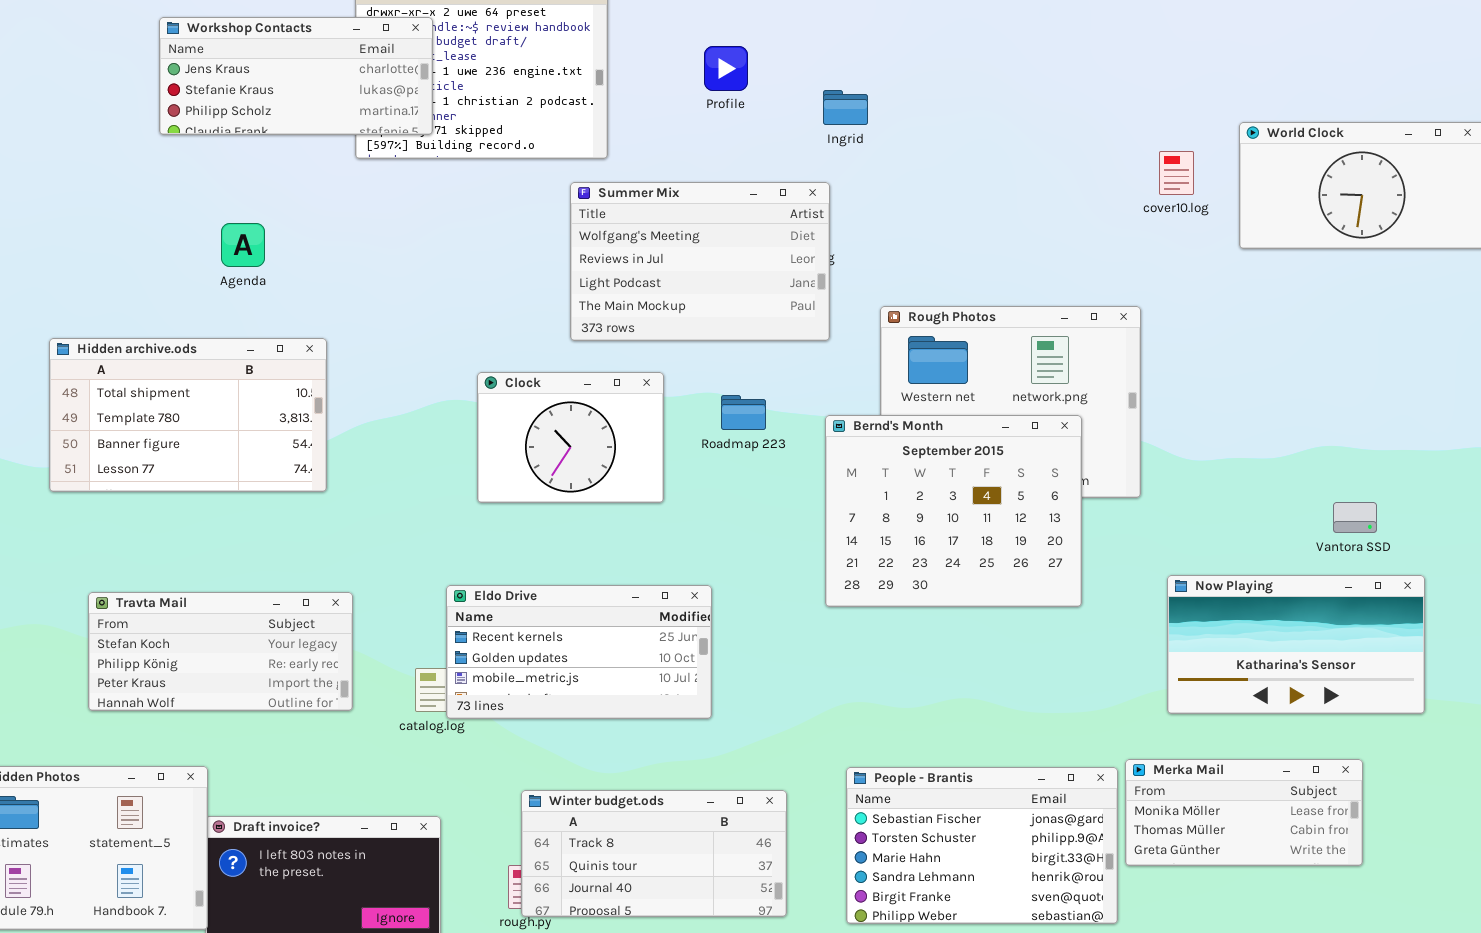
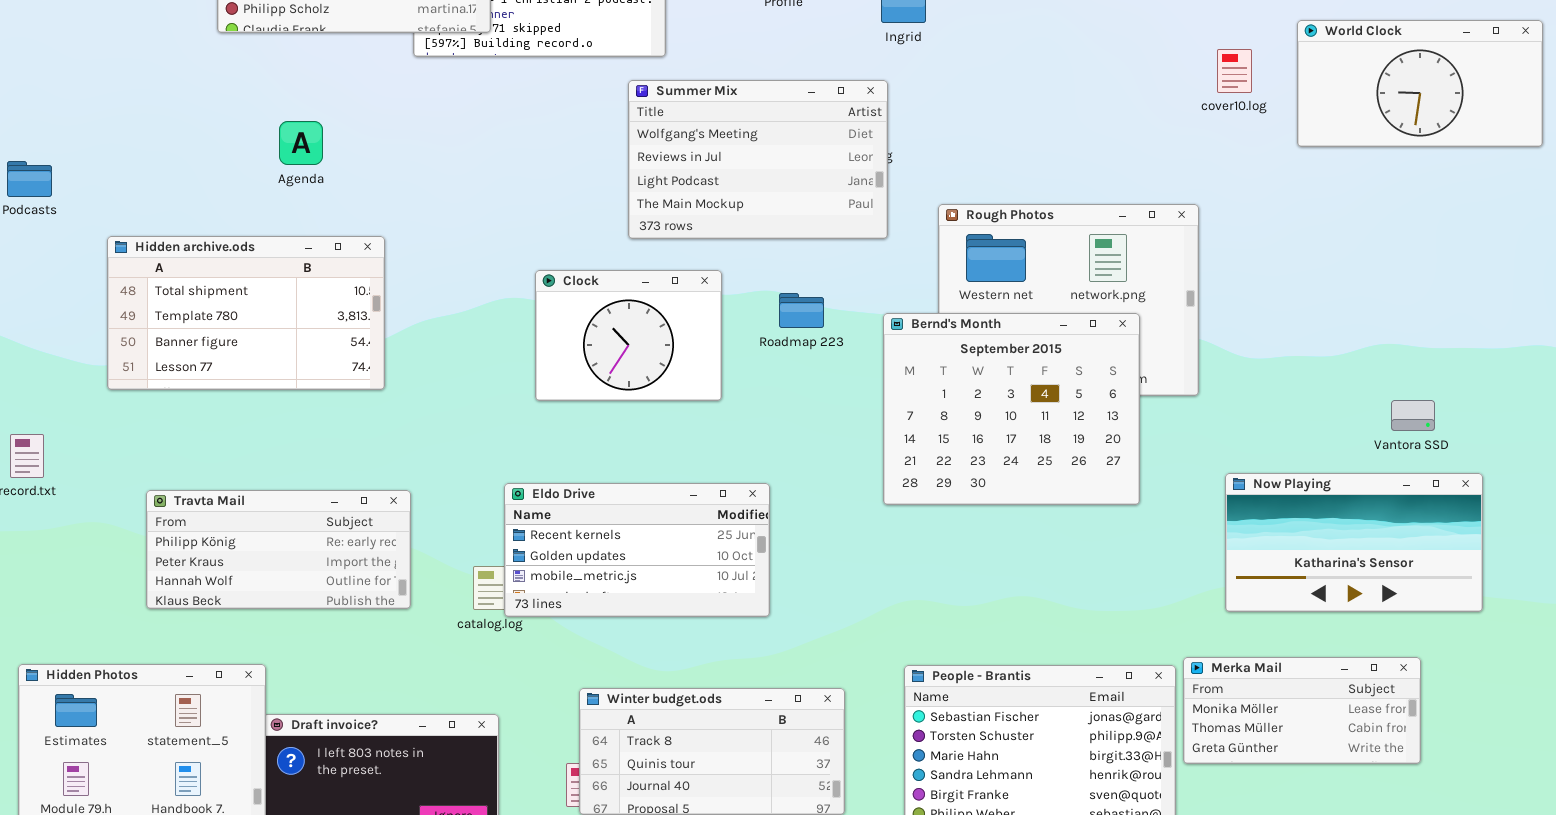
Travta Mail: [88,592,353,711] -> [146,490,411,609], scrolled down 1 row

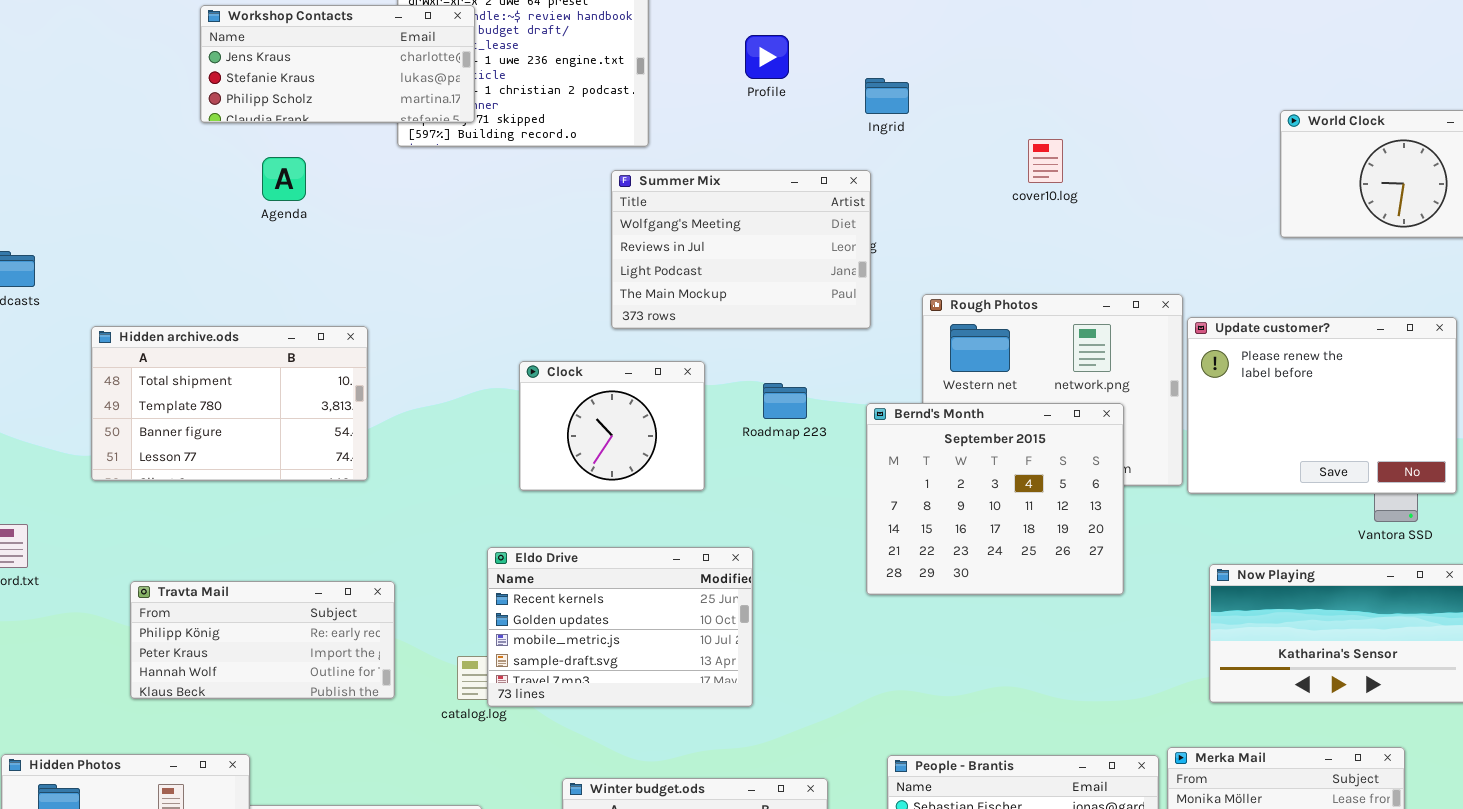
cover10.log: [1217,49,1252,93] -> [1028,139,1063,183], moved
Agenda: [279,121,323,165] -> [262,157,306,201], moved
Update customer?: none -> [1187,317,1457,494], opened
Eldo Drive: [504,483,770,617] -> [487,547,753,707], resized

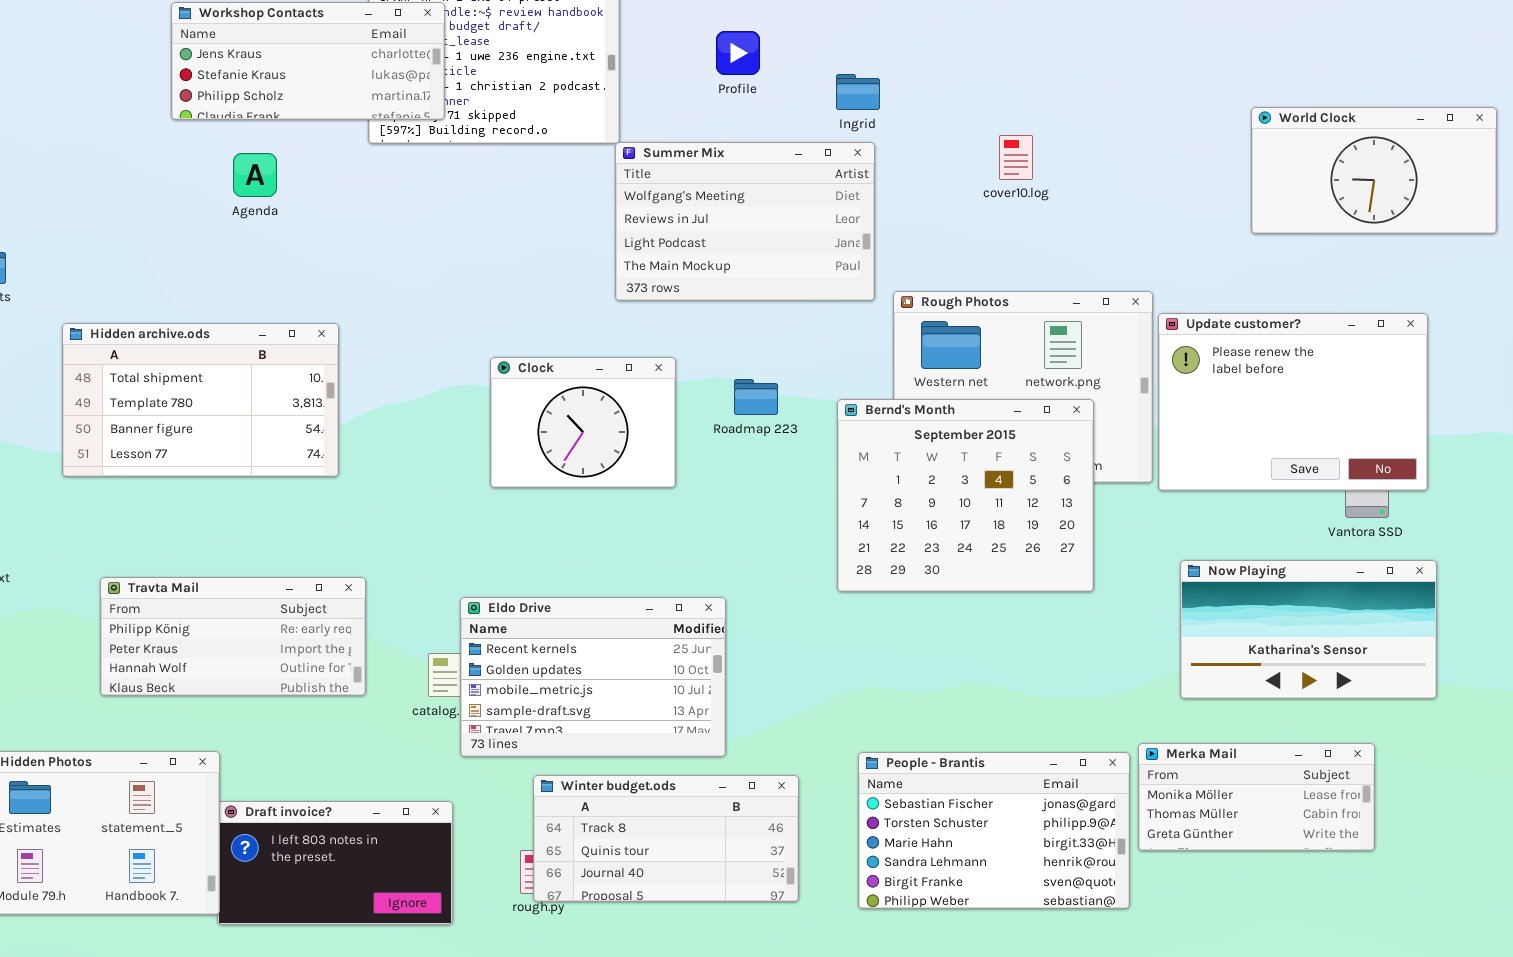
Summer Mix: [611,170,871,329] -> [615,142,875,301], moved
Eldo Drive: [487,547,753,707] -> [460,597,726,757], moved

